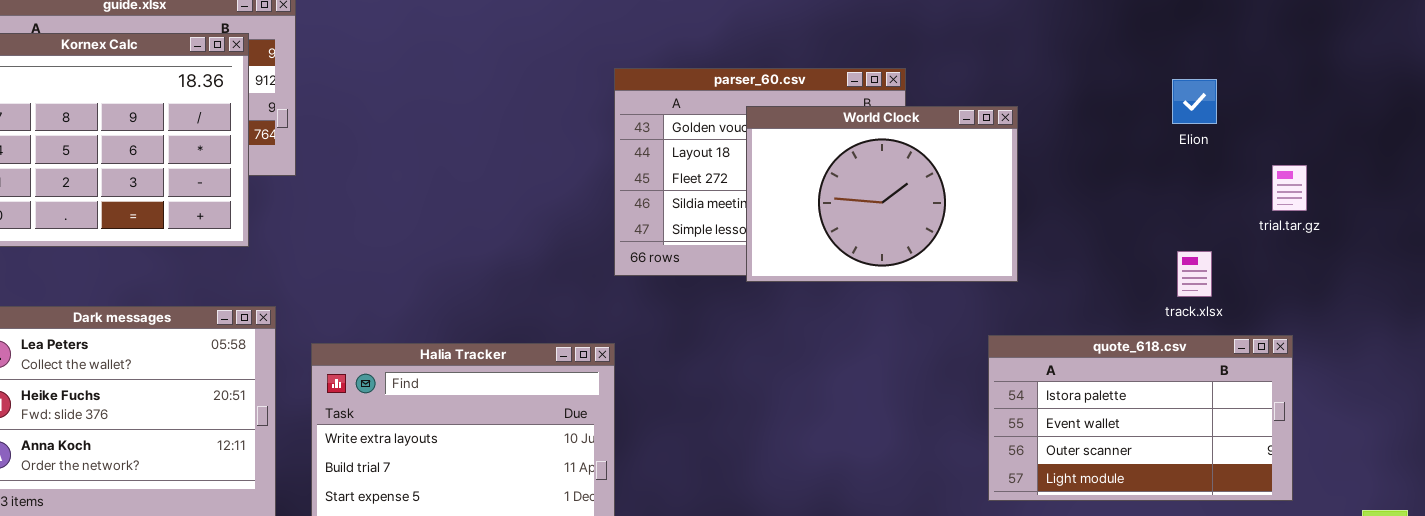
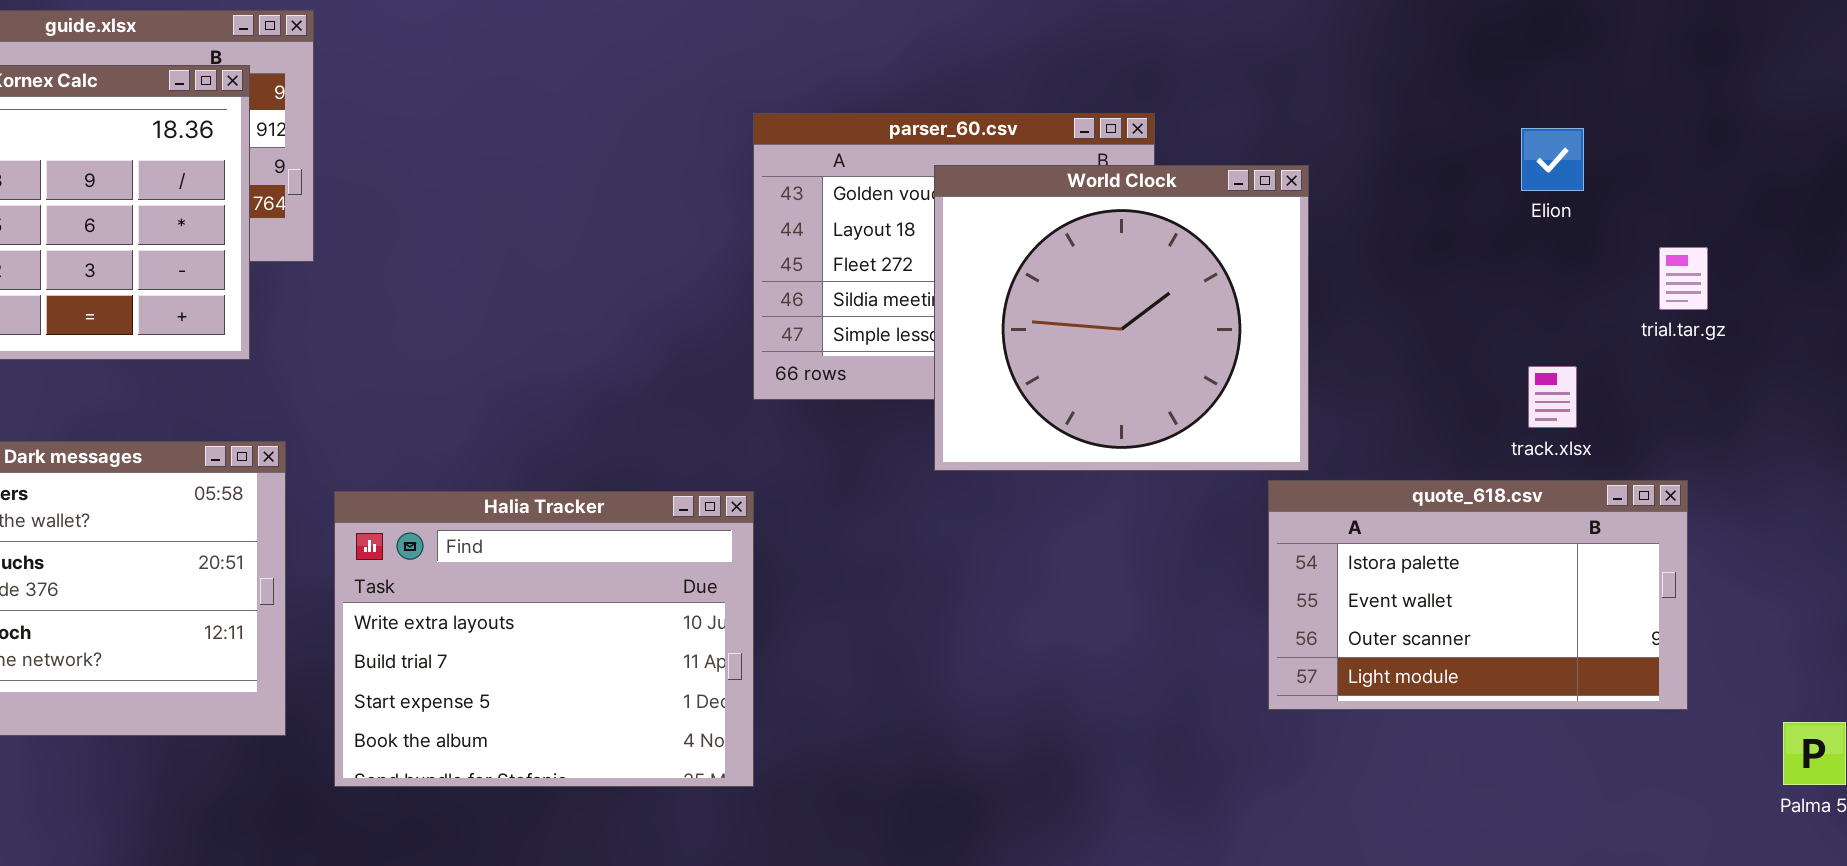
World Clock: [746,106,1018,282] -> [934,165,1309,471], resized

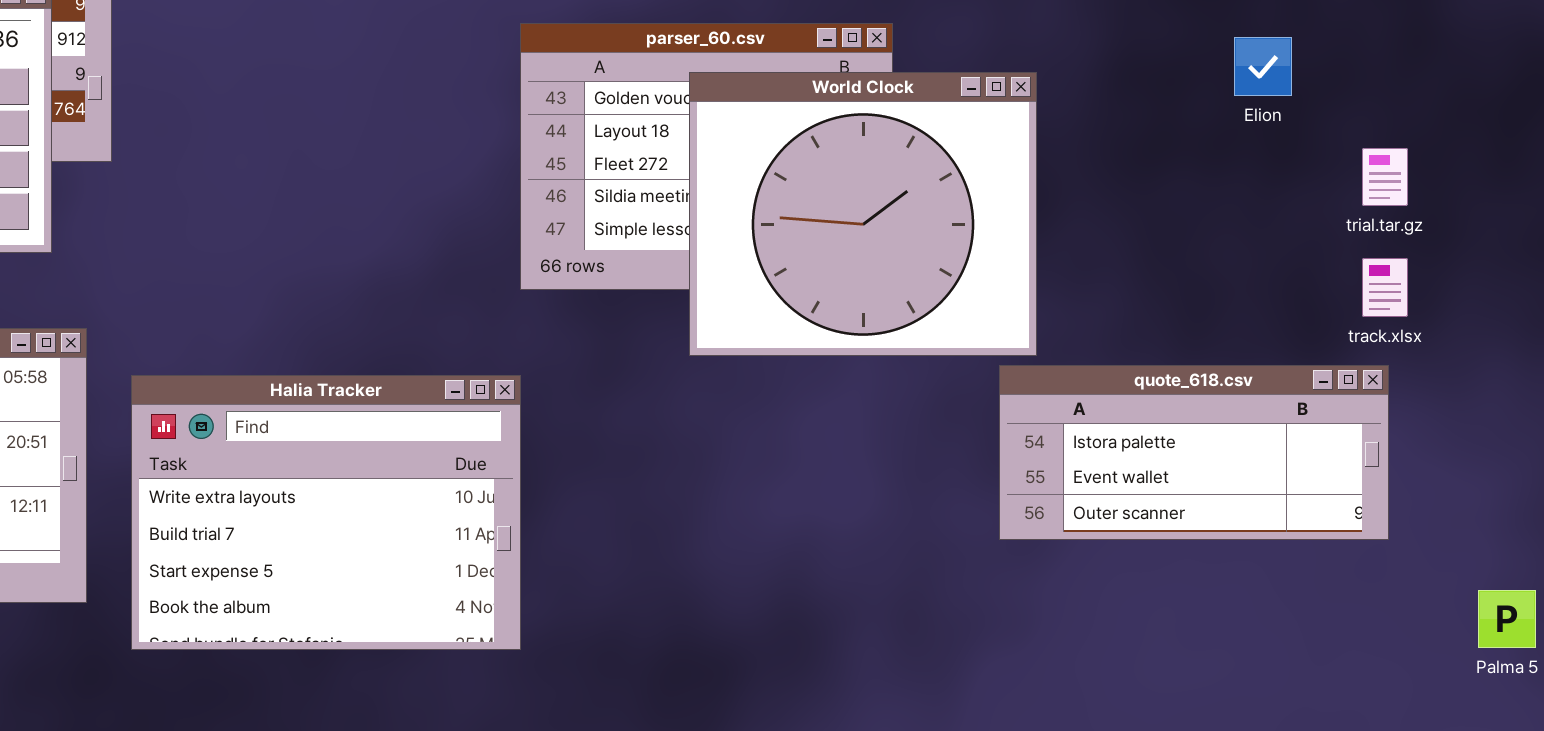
track.xlsx: [1528,366,1577,428] -> [1362,258,1408,317], moved
quote_618.csv: [1268,480,1688,710] -> [999,365,1389,540], resized

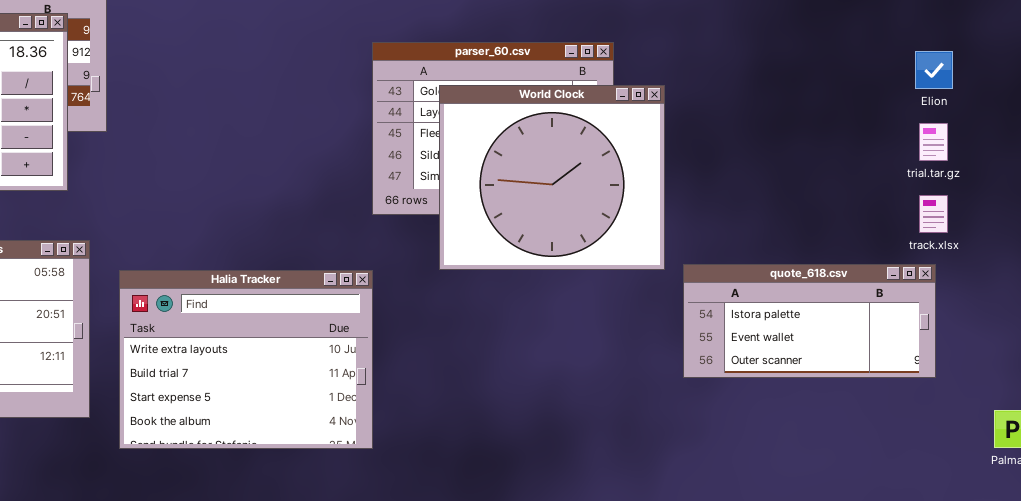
Elion: [1234,37,1292,96] -> [915,51,953,89], moved
World Clock: [689,72,1037,356] -> [439,85,665,270], moved

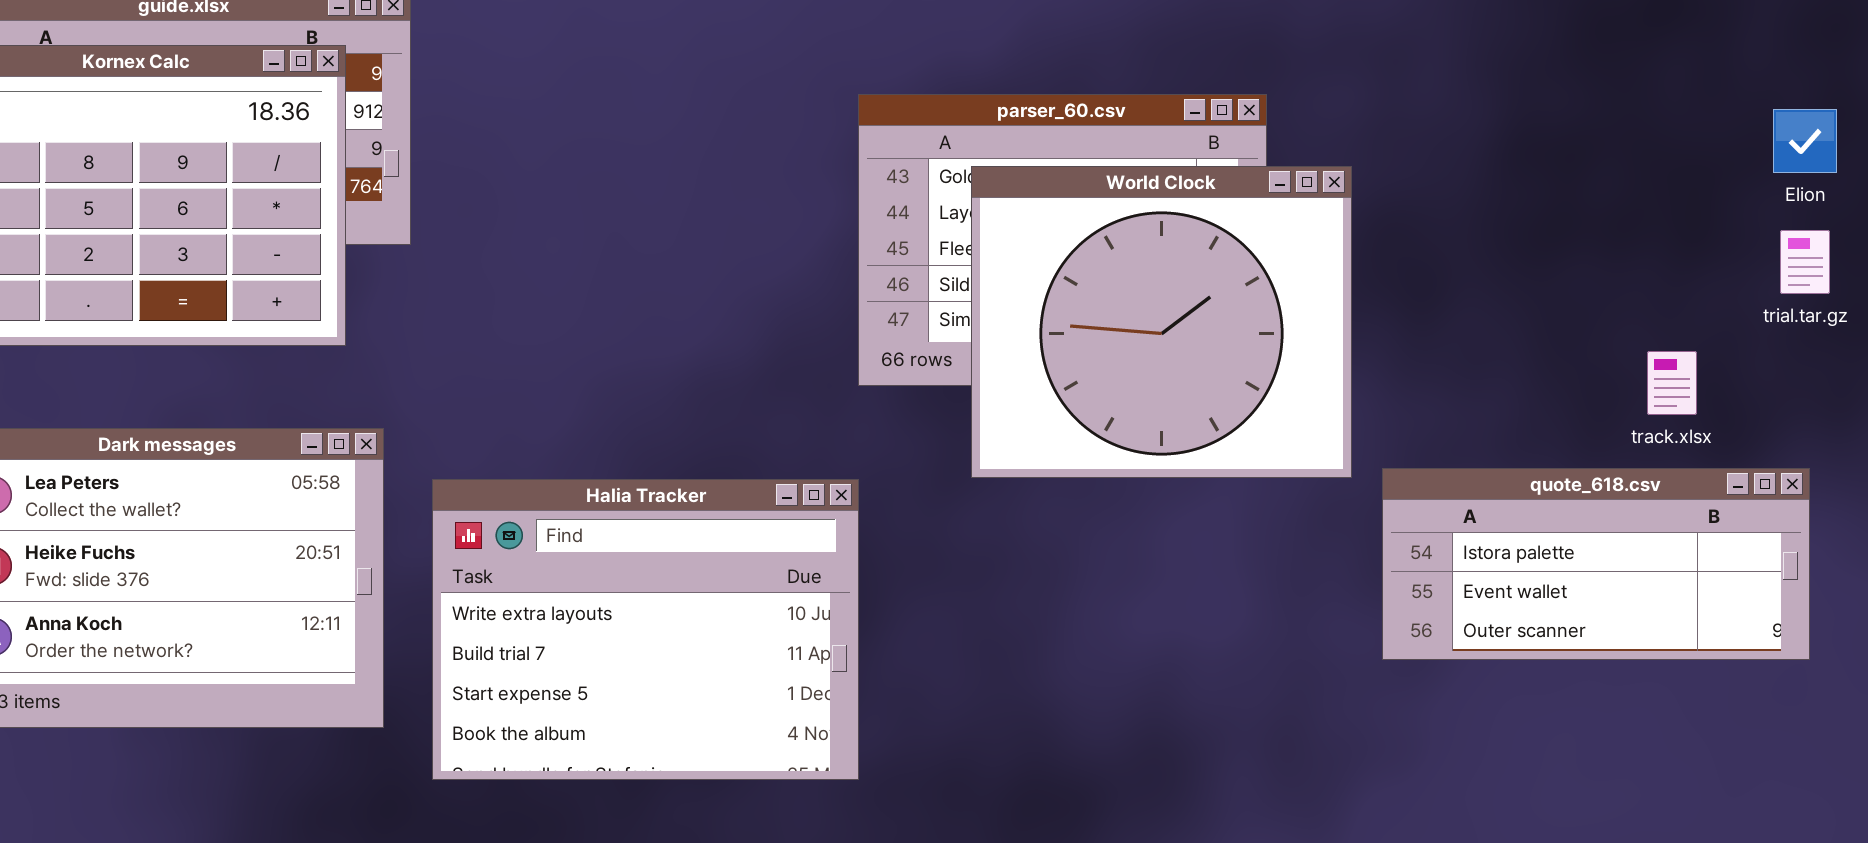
track.xlsx: [919,195,948,233] -> [1647,351,1697,415], moved

